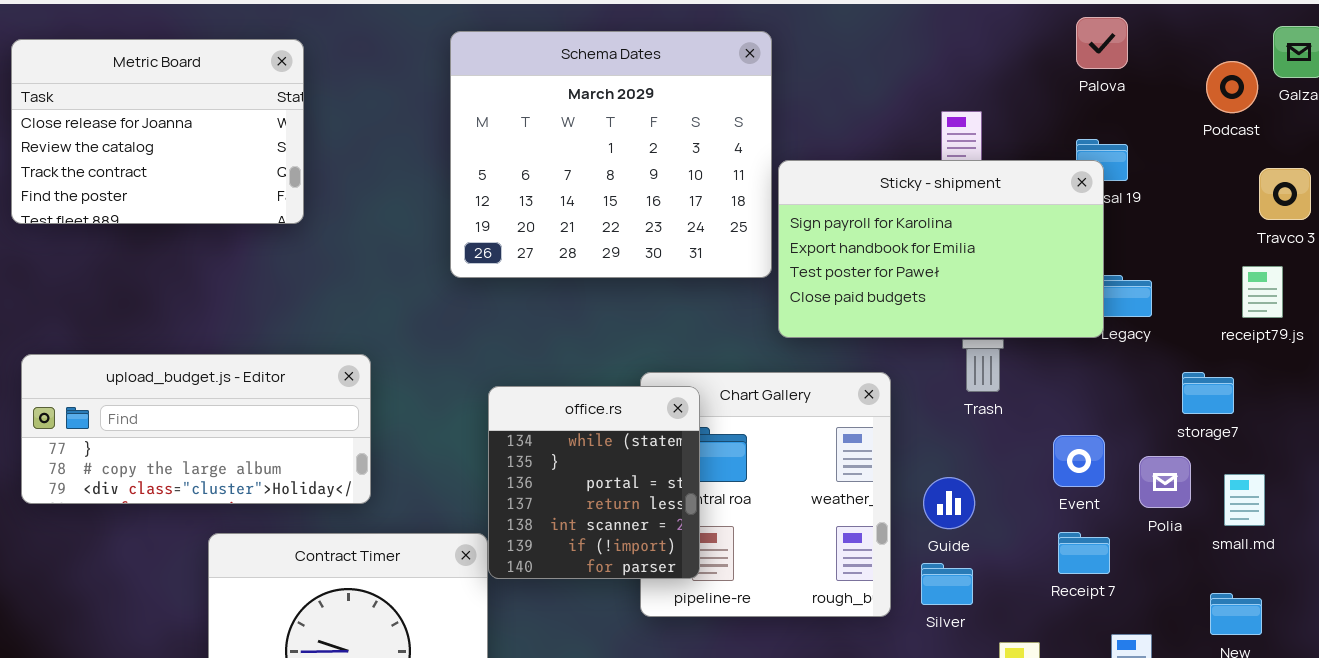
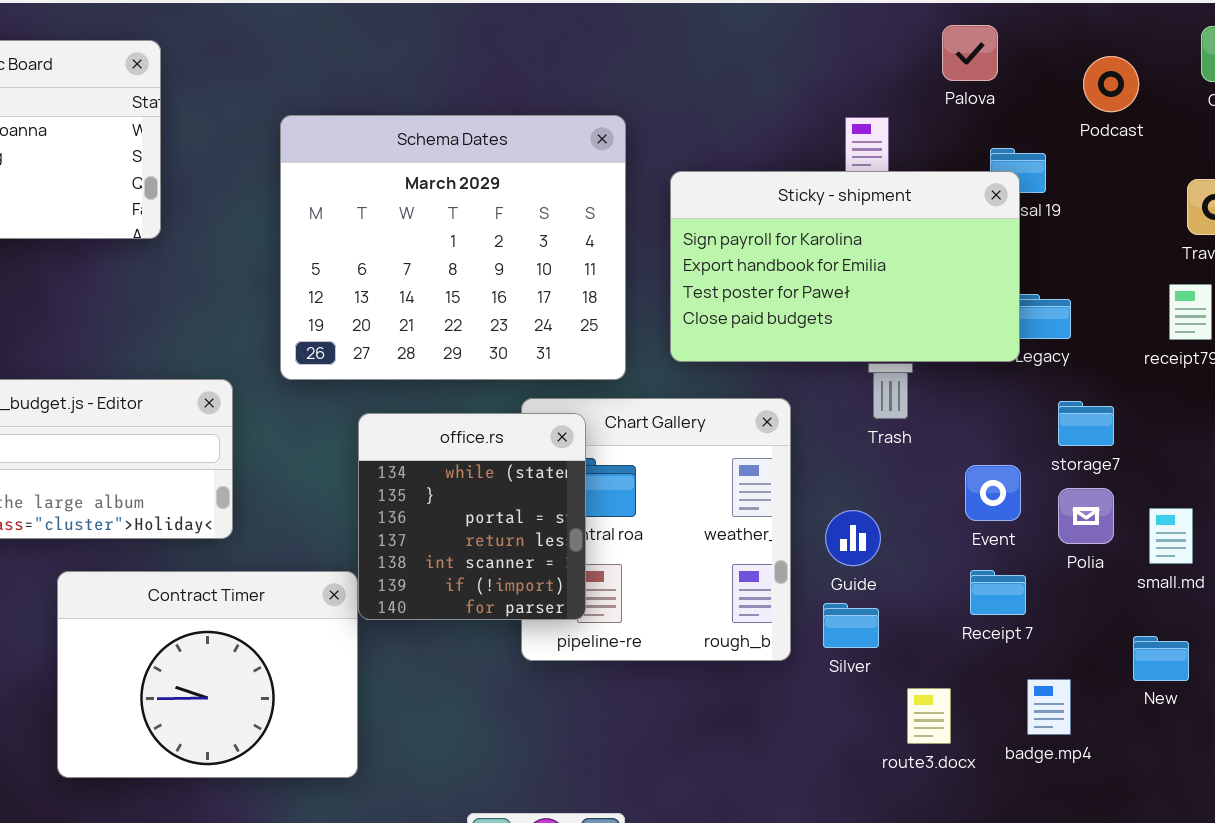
Palova: [1076,17,1128,69] -> [942,25,998,81], moved
Schema Dates: [450,31,772,278] -> [280,115,626,380], moved
Podcast: [1206,61,1258,113] -> [1083,56,1139,112], moved
storage7: [1182,372,1234,414] -> [1058,401,1114,446], moved

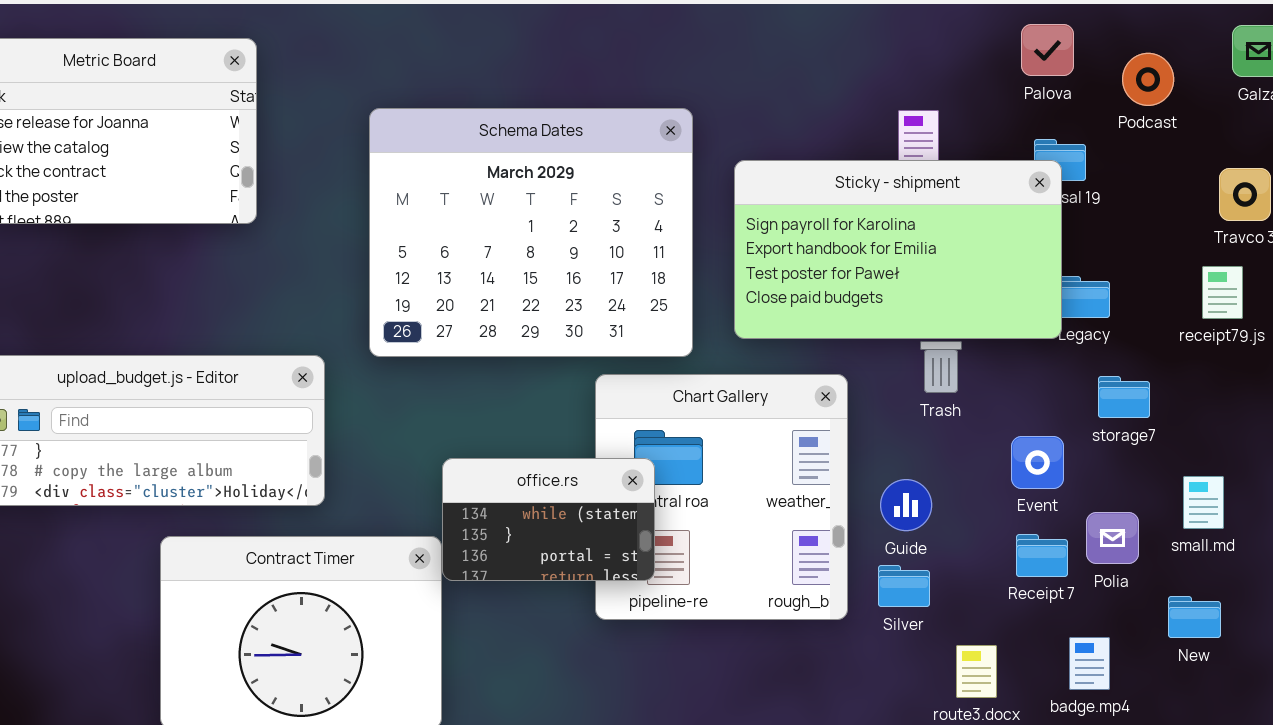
Palova: [942,25,998,81] -> [1021,24,1074,76], moved
office.rs: [358,413,586,620] -> [442,458,655,581], resized
Polia: [1058,488,1114,544] -> [1086,512,1139,564], moved

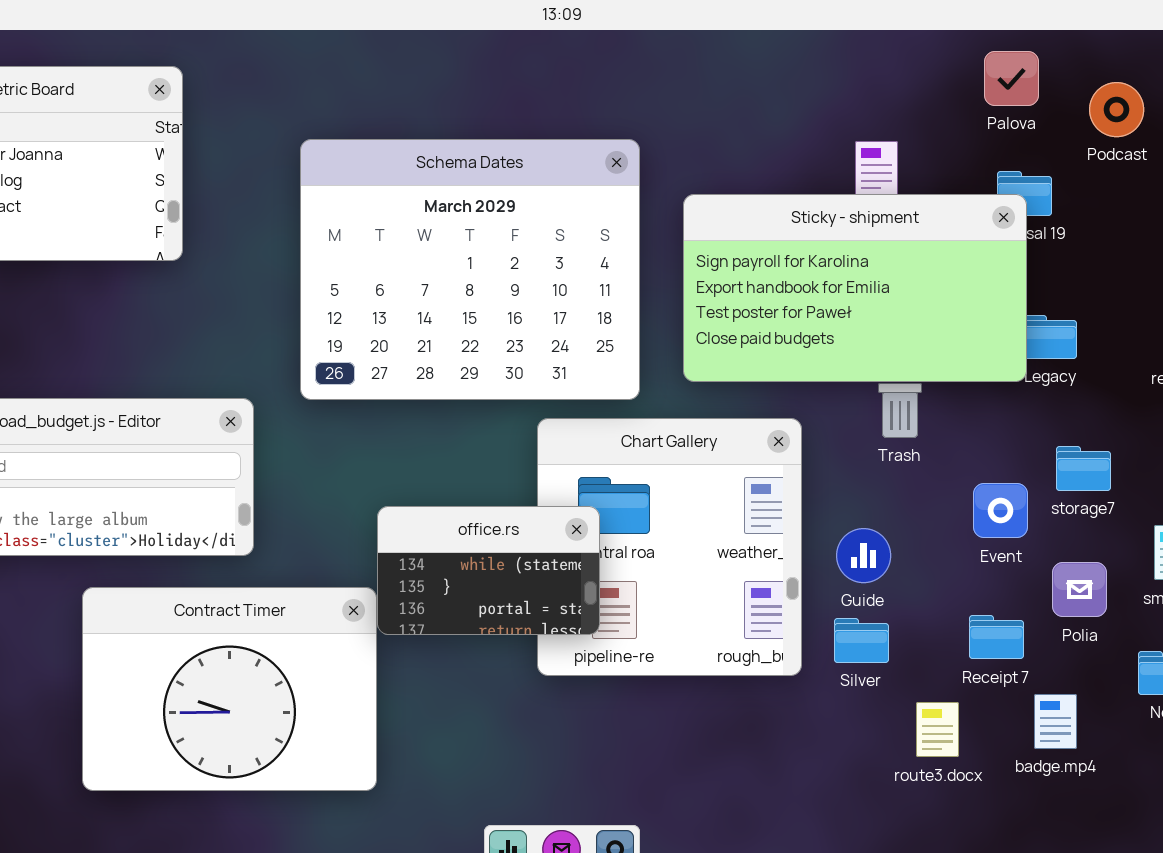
storage7: [1098,376,1150,418] -> [1056,446,1111,491], moved
Receipt 7: [1016,534,1068,577] -> [969,615,1024,659], moved

